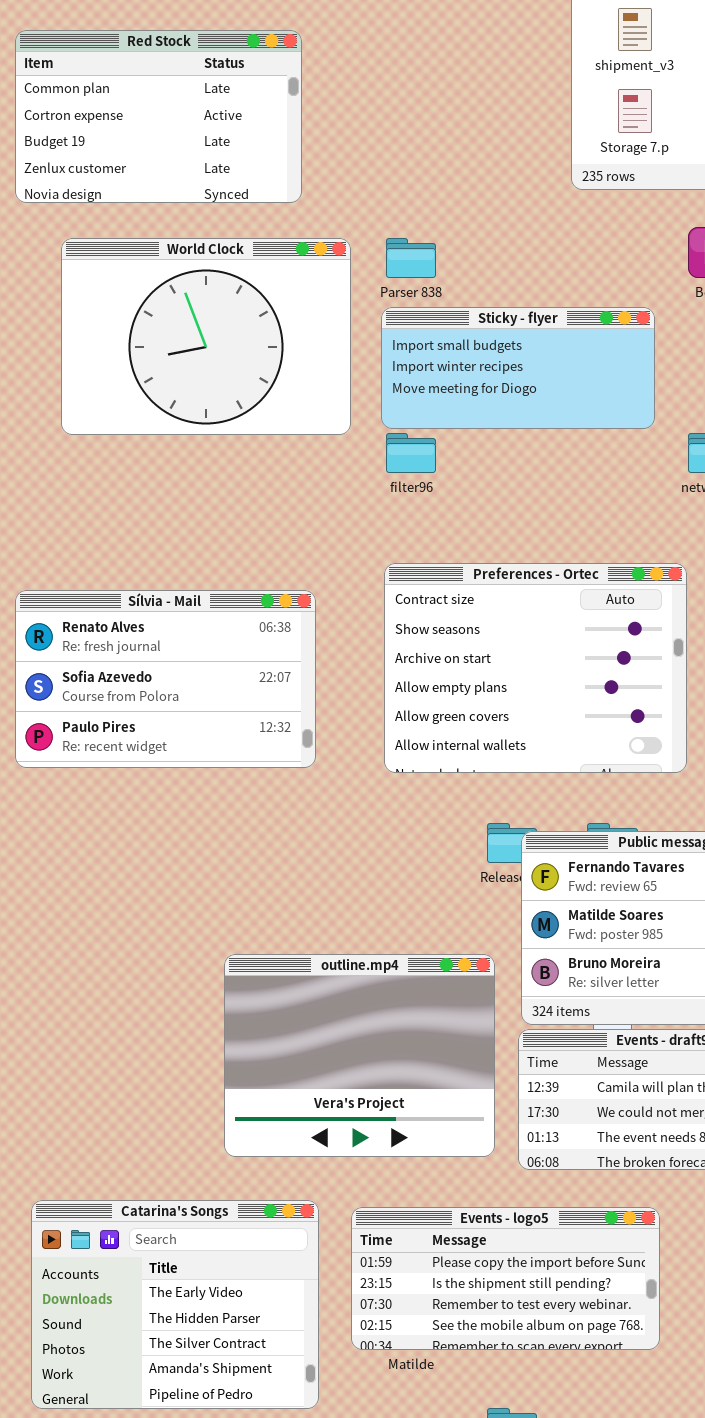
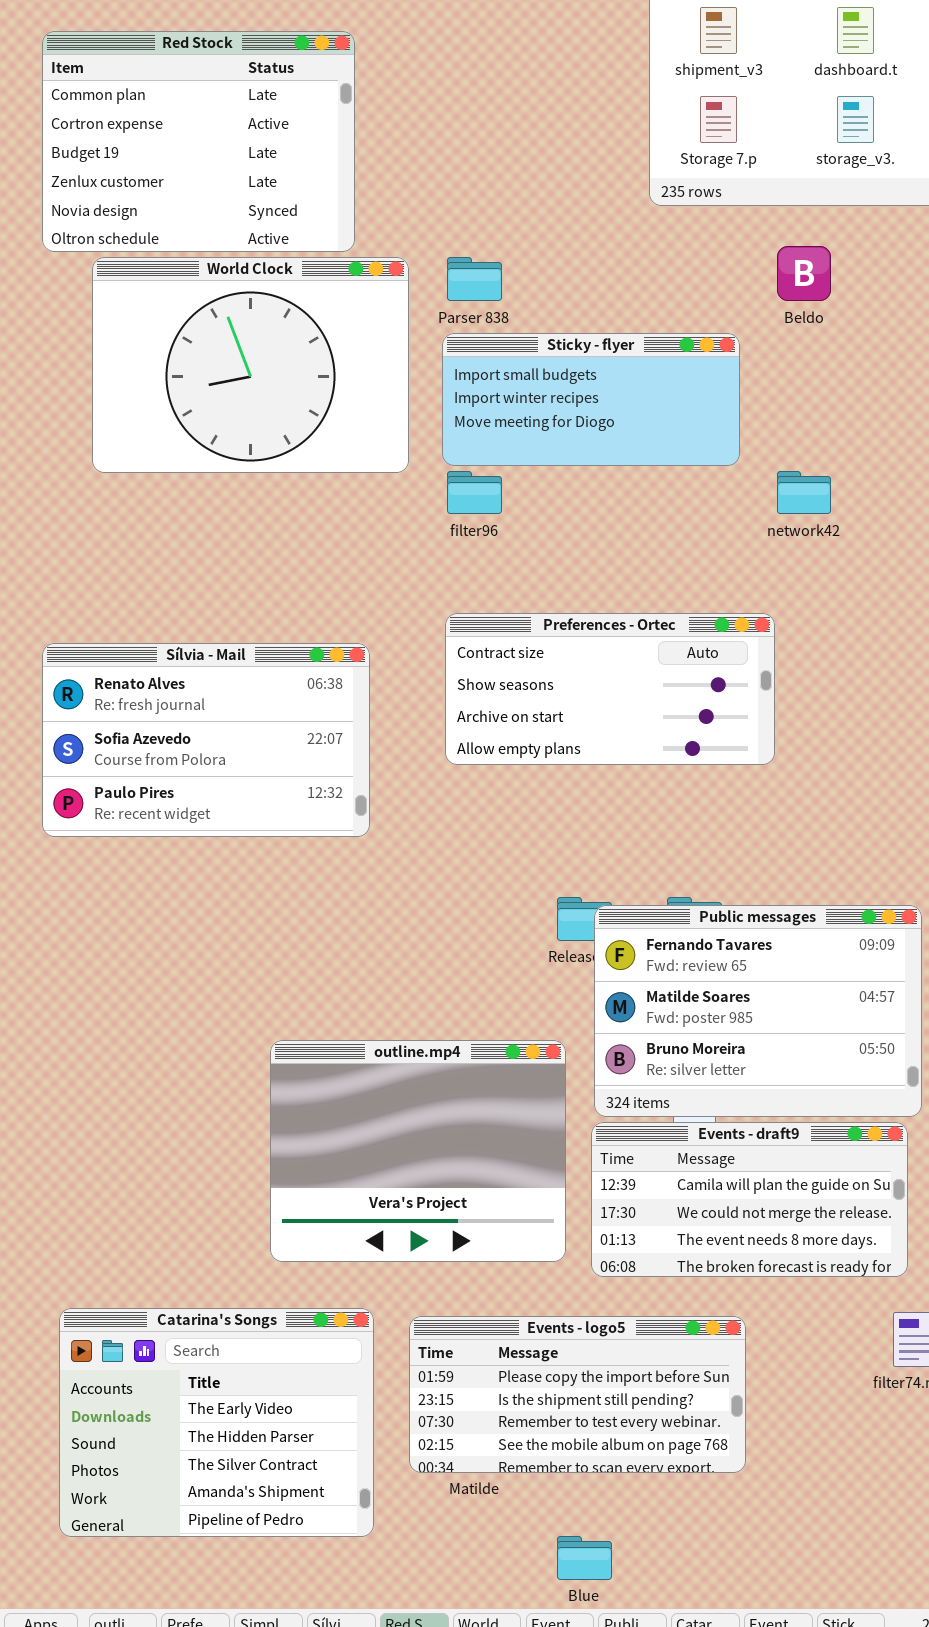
Red Stock: [15,30,302,203] -> [42,31,355,252], resized
Preferences - Ortec: [384,563,687,773] -> [445,613,775,765], resized

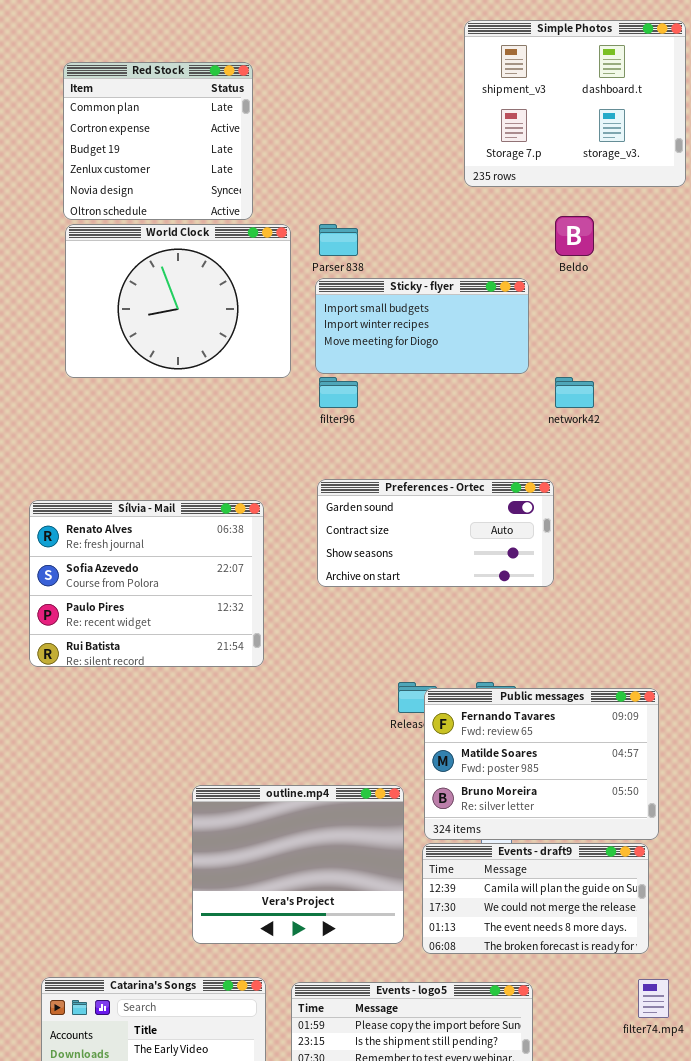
Red Stock: [42,31,355,252] -> [63,62,253,220], resized
Preferences - Ortec: [445,613,775,765] -> [317,479,554,587], scrolled up 1 row
Sílvia - Mail: [42,643,370,837] -> [29,500,264,667], resized

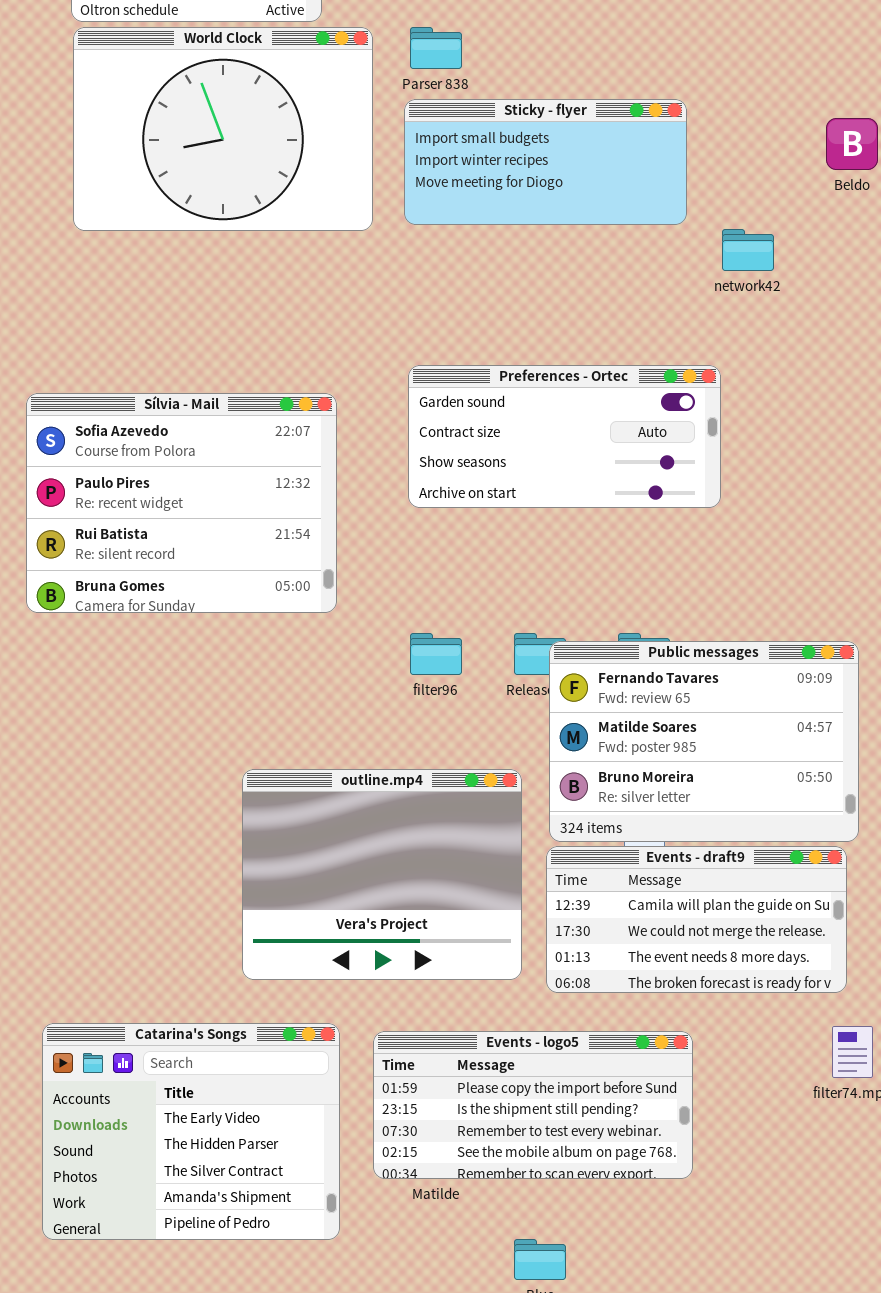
Beldo: [555,216,594,256] -> [826,118,878,170], moved
filter96: [319,377,358,408] -> [410,633,462,675], moved
Sílvia - Mail: [29,500,264,667] -> [26,393,337,613], scrolled down 1 row

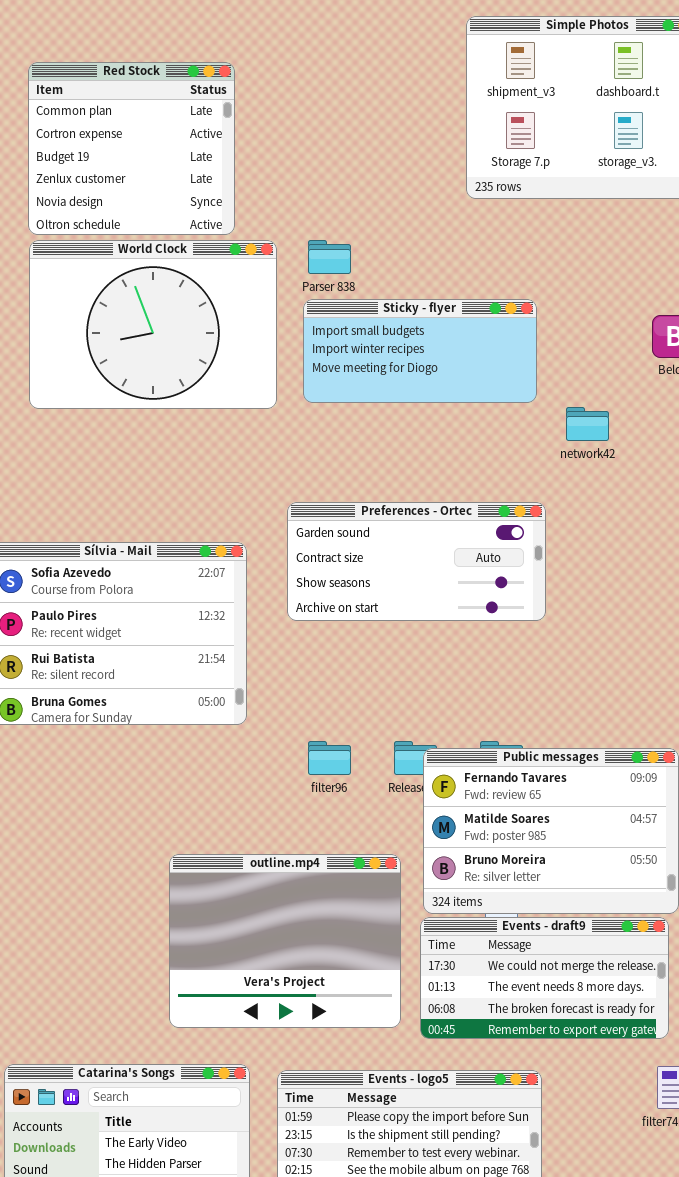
Preferences - Ortec: [408,365,721,508] -> [287,502,546,621], moved
Events - draft9: [546,846,847,993] -> [420,917,669,1039], scrolled down 1 row

